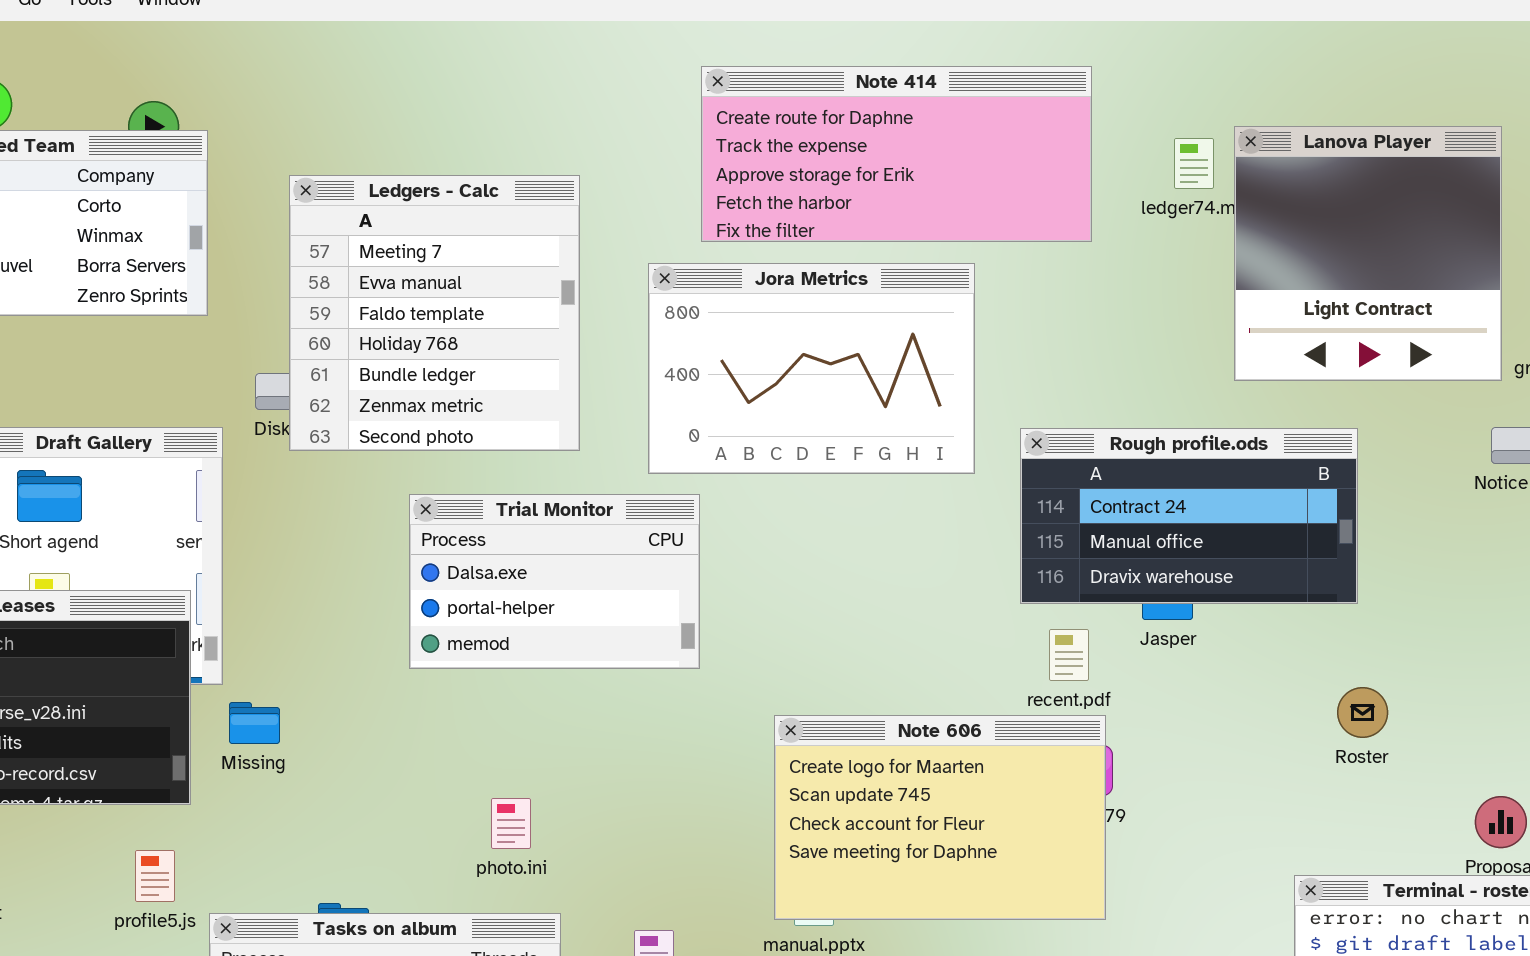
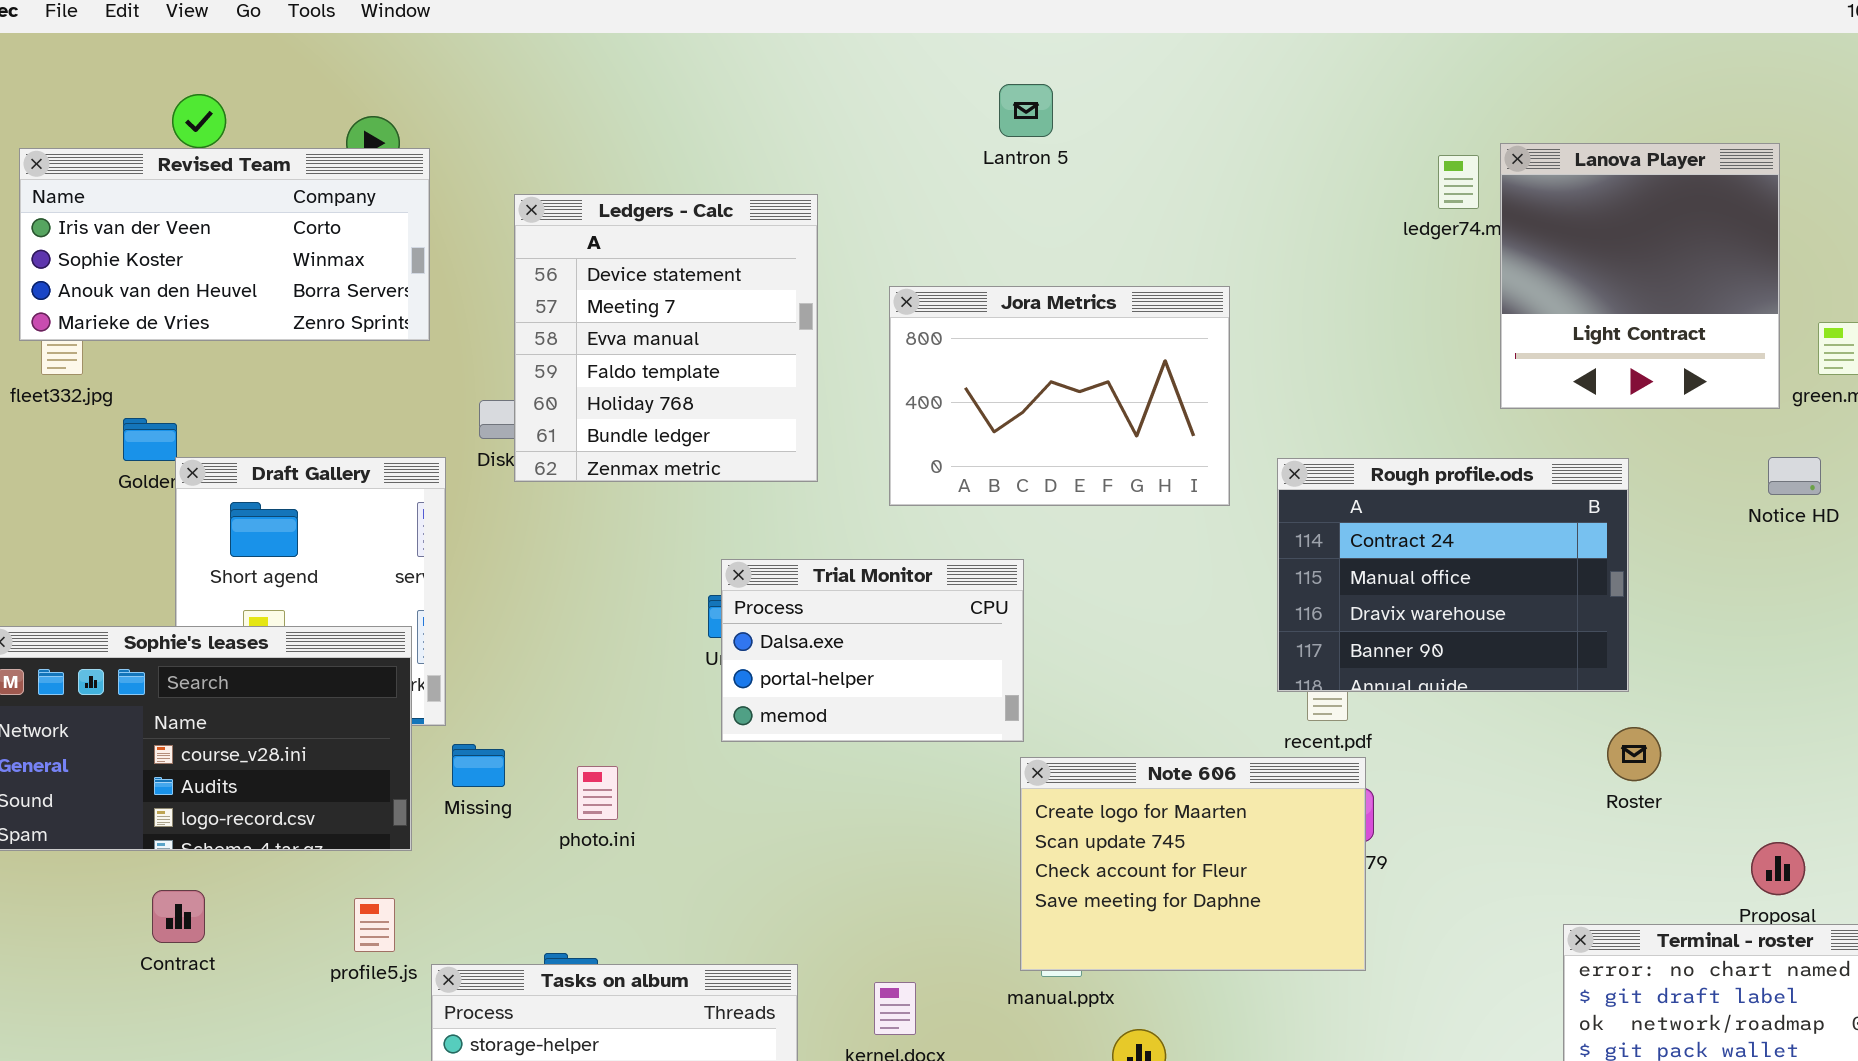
Note 414: [701,66,1092,242] -> none, closed
Ledgers - Calc: [289,175,580,451] -> [514,194,818,482], scrolled up 1 row
Rough profile.ods: [1020,428,1358,604] -> [1277,458,1629,692], resized
Trial Monitor: [409,494,700,669] -> [721,559,1024,742], moved
photo.ini: [491,798,531,849] -> [577,766,618,820], moved

